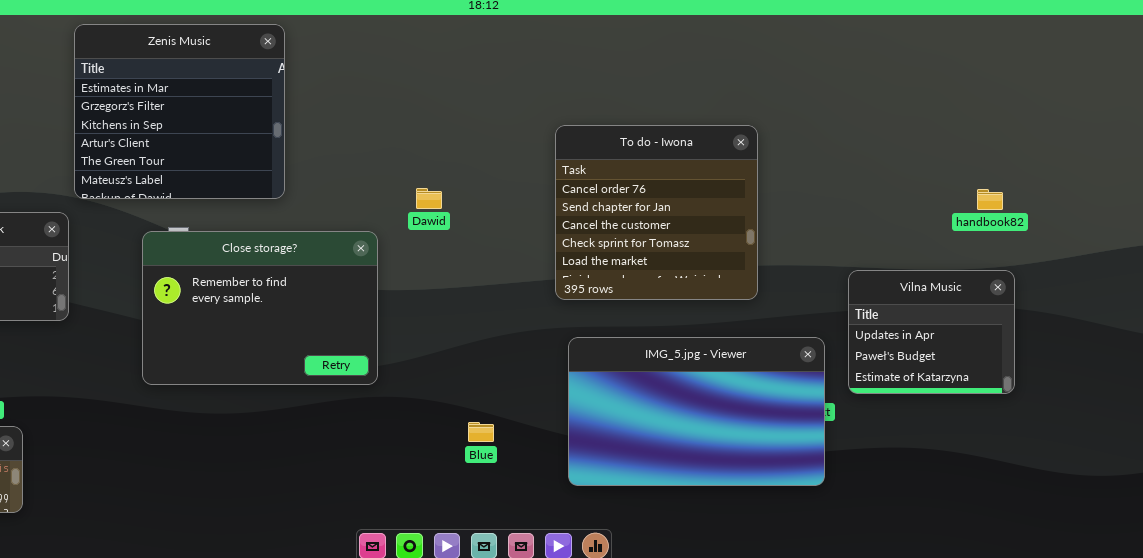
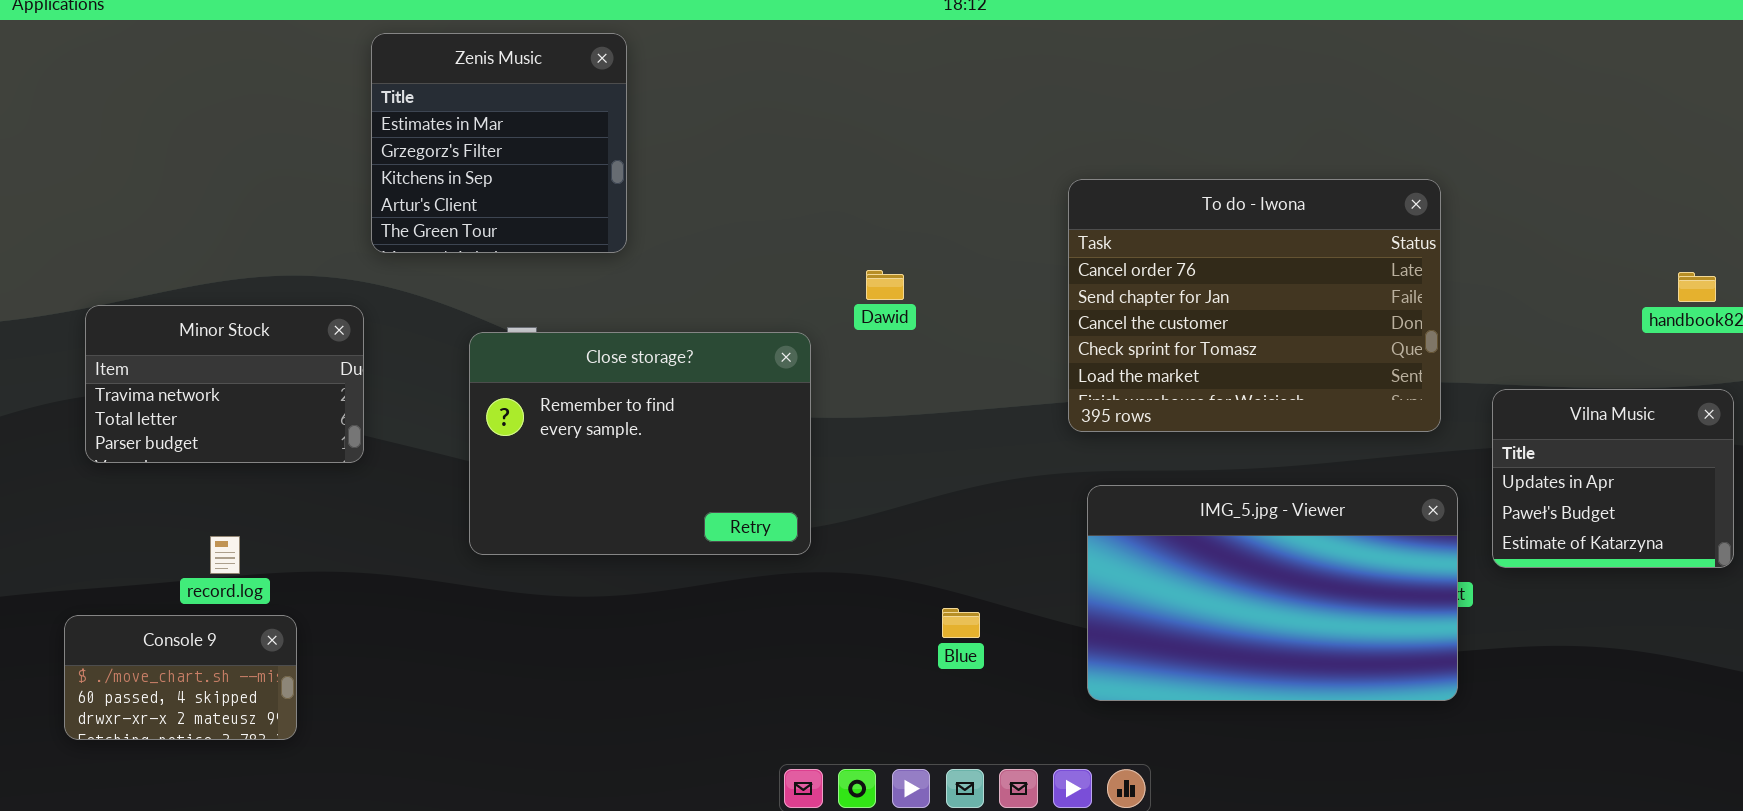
Zenis Music: [74,24,285,199] -> [371,33,627,253], resized
To do - Iwona: [555,125,758,300] -> [1068,179,1441,432], resized

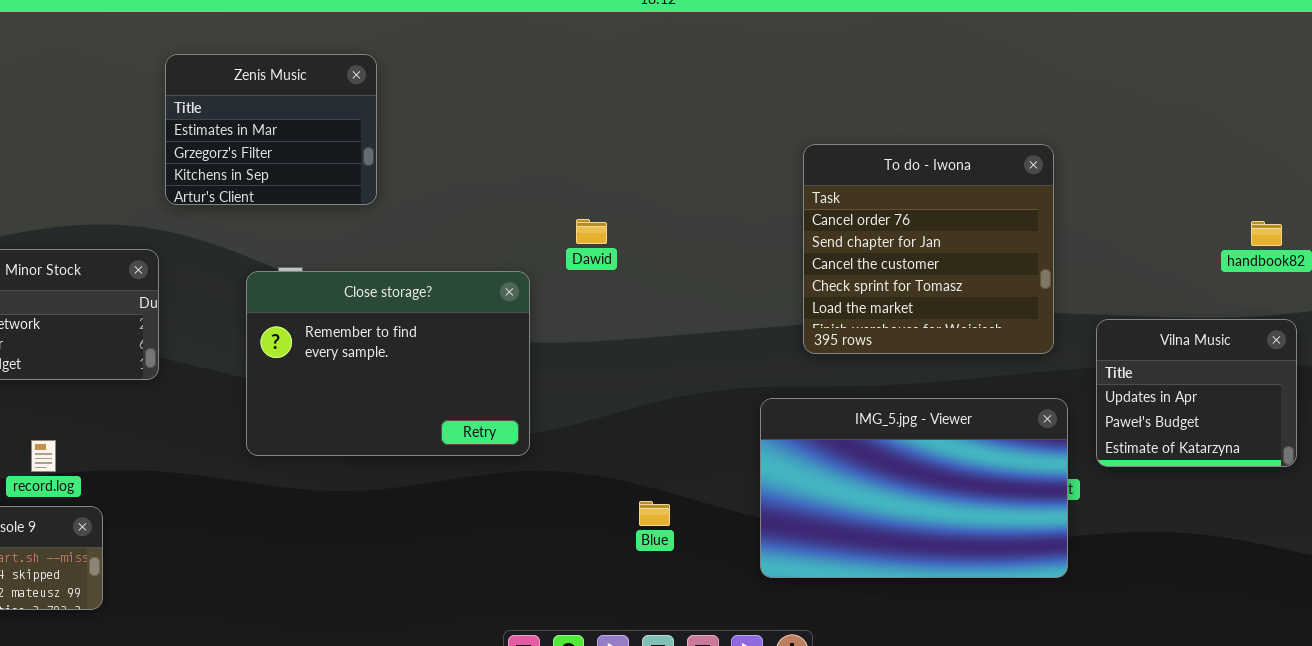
Zenis Music: [371,33,627,253] -> [165,54,377,205], resized
To do - Iwona: [1068,179,1441,432] -> [803,144,1054,354], resized

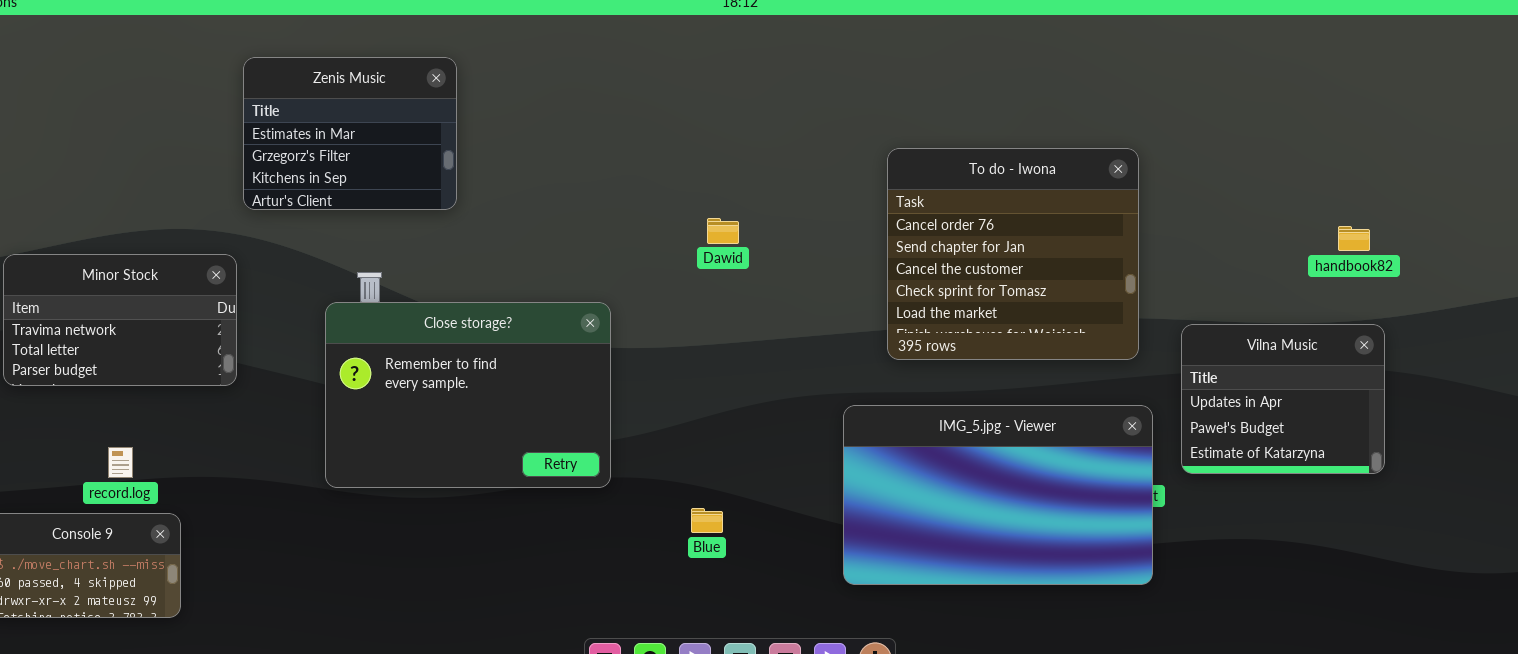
Dawid: [576,219,607,244] -> [707,218,739,244], moved
Close storage?: [246,271,530,456] -> [325,302,611,488], moved
Blue: [639,501,670,526] -> [691,508,723,533], moved

